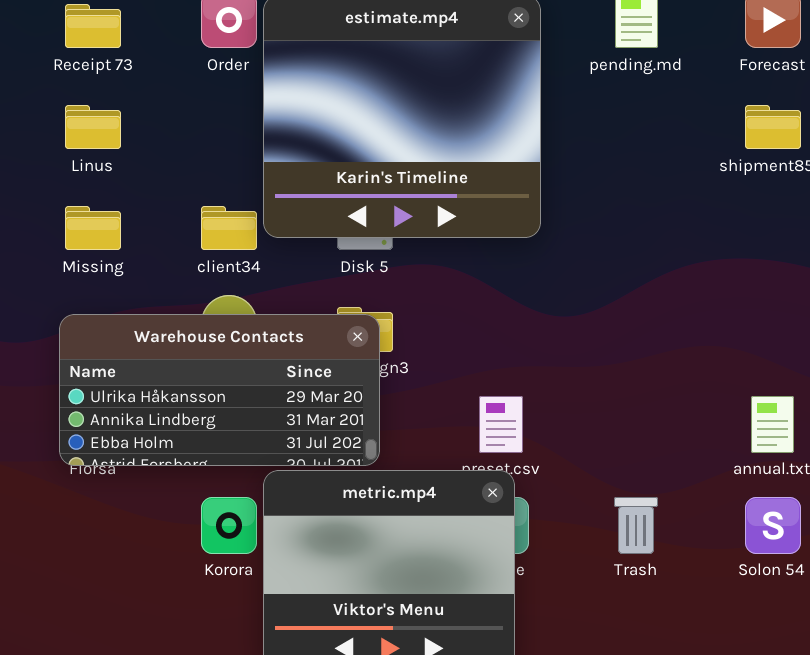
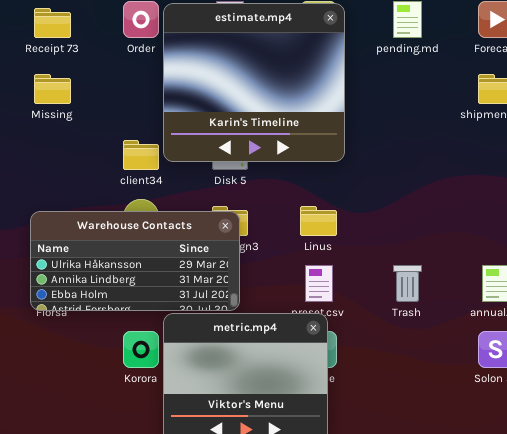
Linus: [65,105,121,149] -> [300,206,337,236], moved
Missing: [65,206,121,250] -> [34,74,71,104], moved
Trash: [614,497,658,554] -> [393,265,422,302], moved

